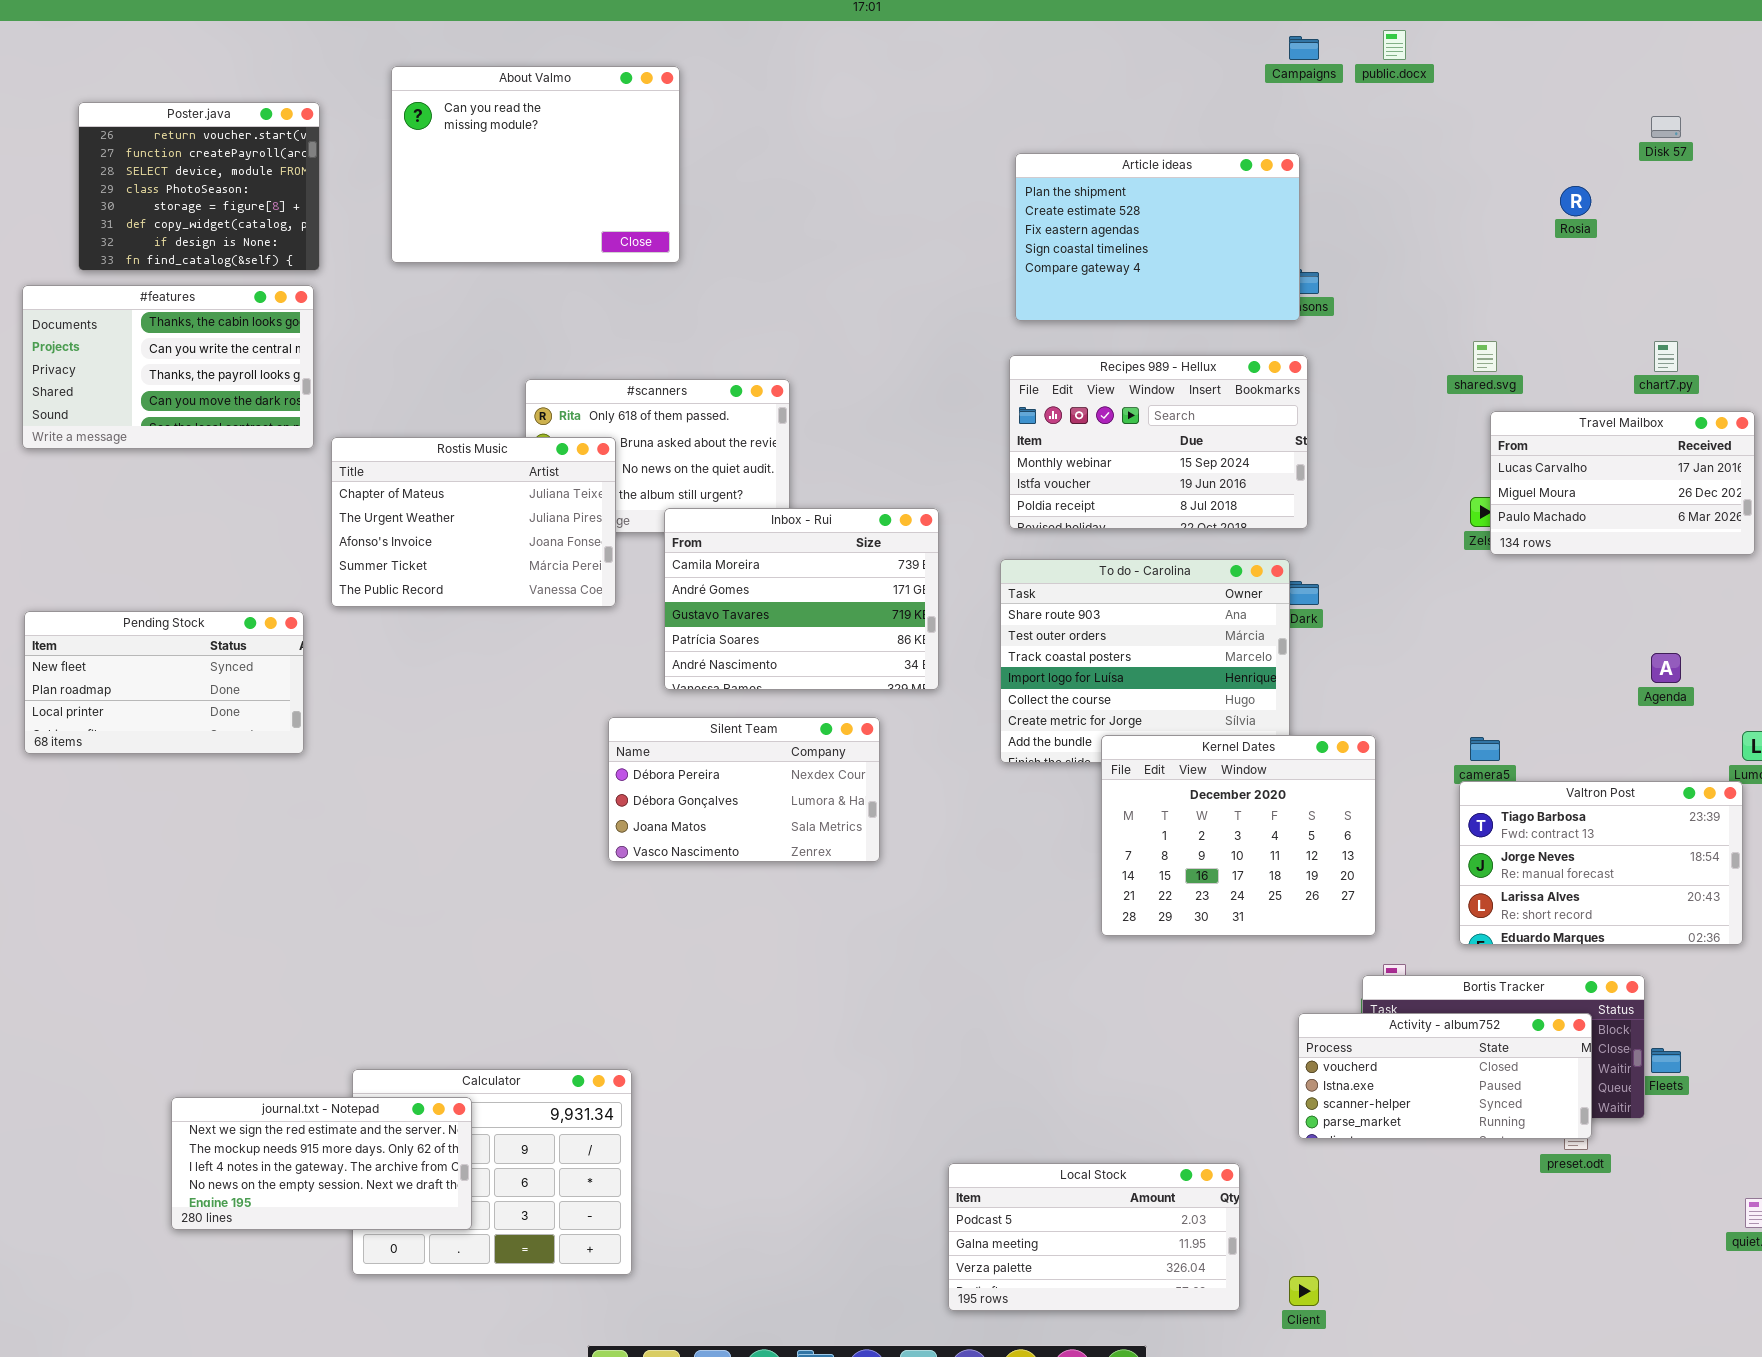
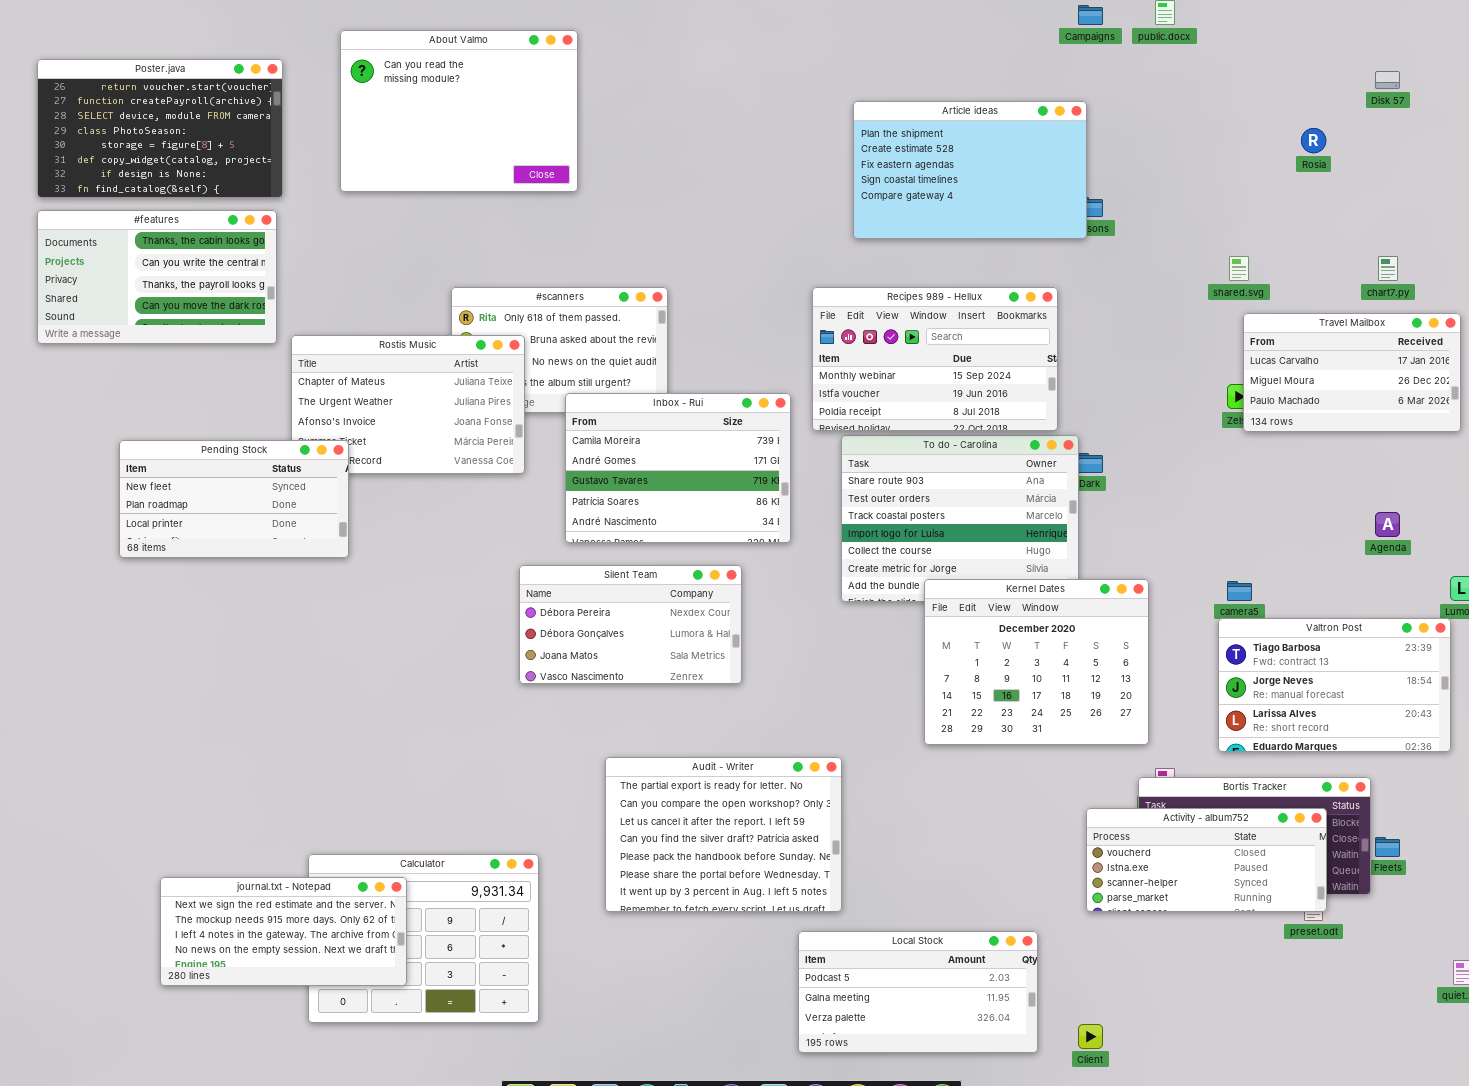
Poster.java: [78,102,320,271] -> [37,59,283,198], resized
Recipes 989 - Hellux: [1009,355,1308,529] -> [812,287,1058,431], moved
Pending Stock: [24,611,304,754] -> [119,440,349,558], moved
Audit - Writer: none -> [605,757,842,912], opened

